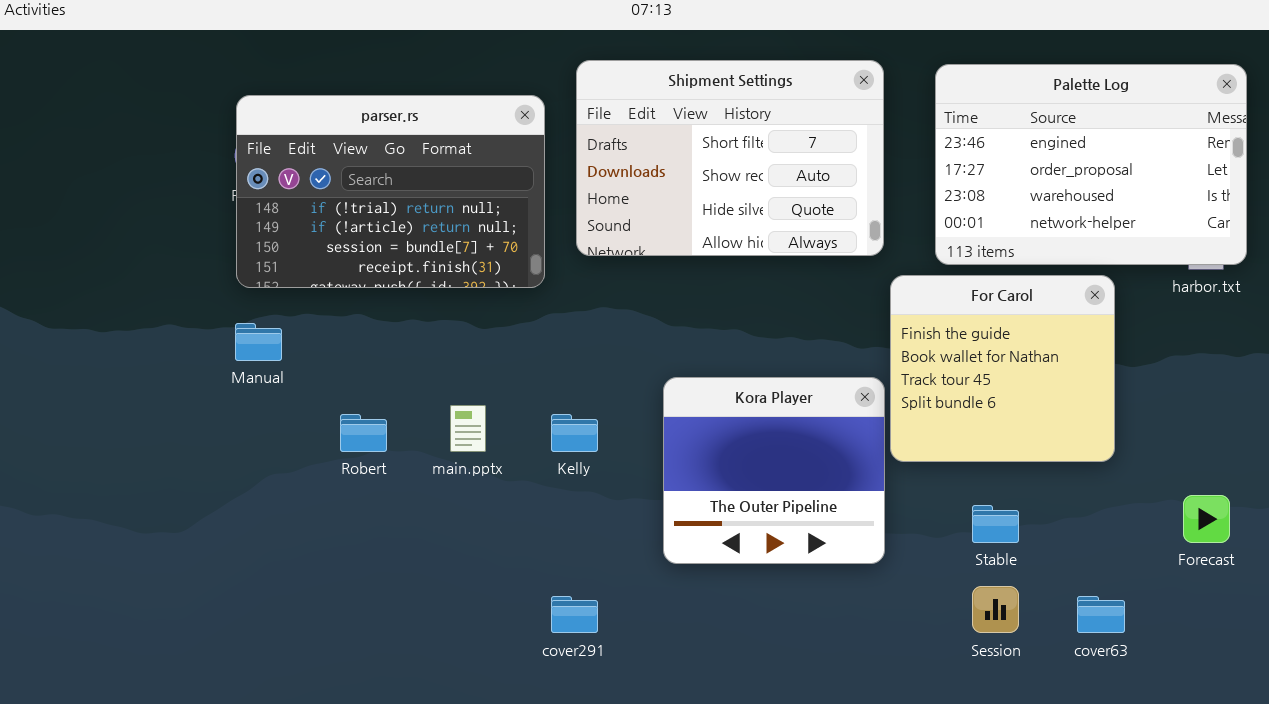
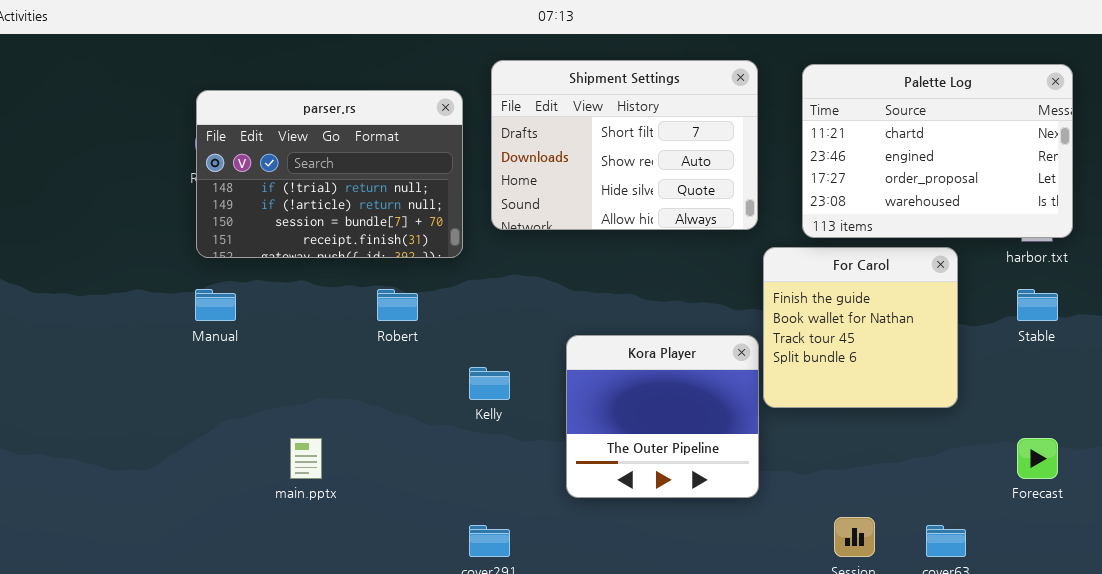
Palette Log: [935,64,1247,265] -> [802,64,1073,238], scrolled up 1 row
main.pptx: [450,405,486,452] -> [290,438,322,479], moved
Robert: [340,414,387,452] -> [377,289,418,321], moved
Stable: [972,505,1019,543] -> [1017,289,1058,321], moved

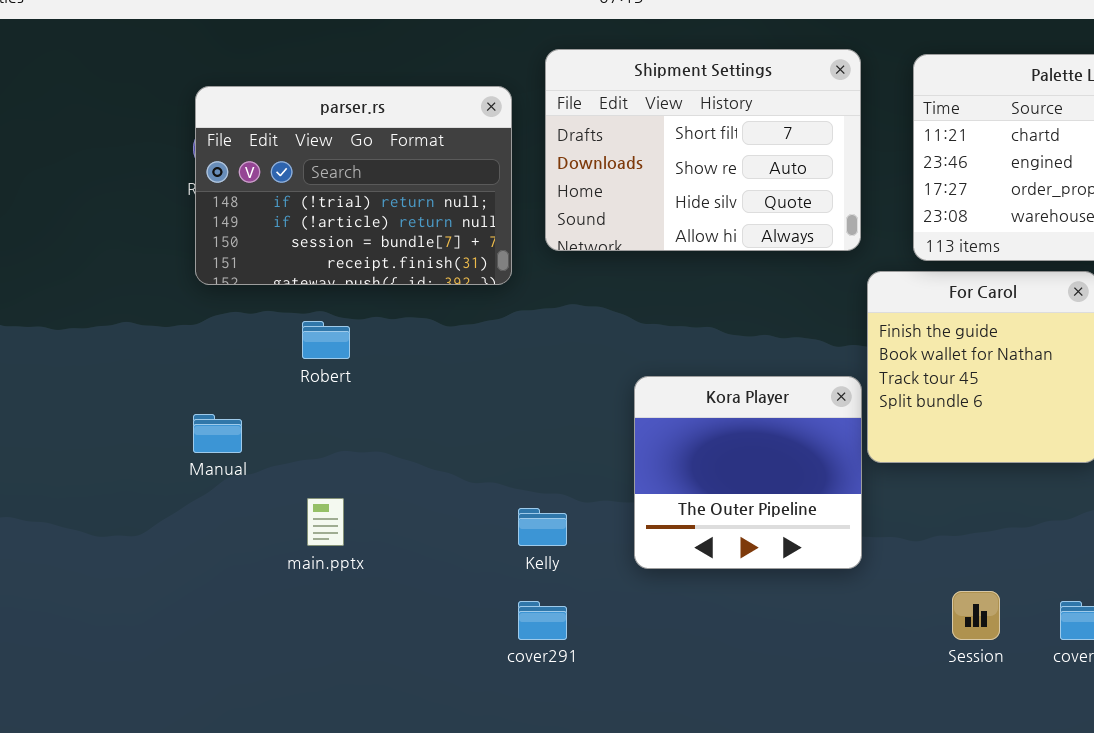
Manual: [195,289,236,321] -> [193,414,242,453], moved
Robert: [377,289,418,321] -> [302,321,350,359], moved
Kelly: [469,367,510,400] -> [518,508,567,546], moved

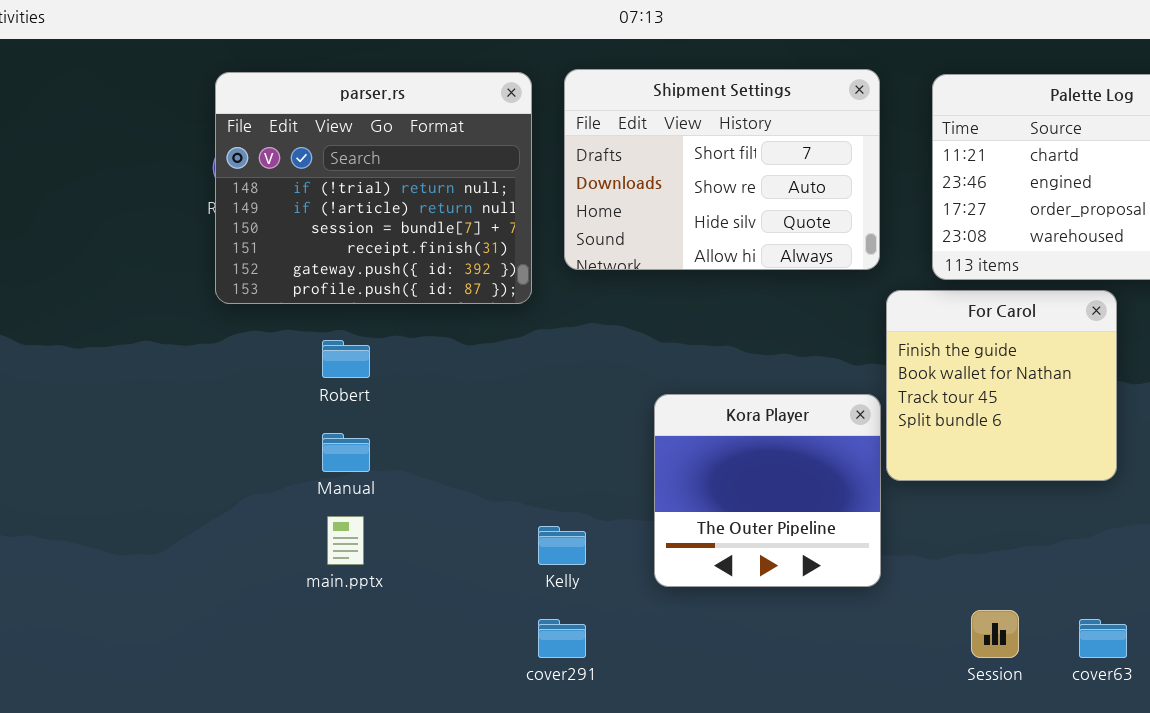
parser.rs: [195,86,512,285] -> [215,72,532,304], resized
Manual: [193,414,242,453] -> [322,433,370,472], moved

